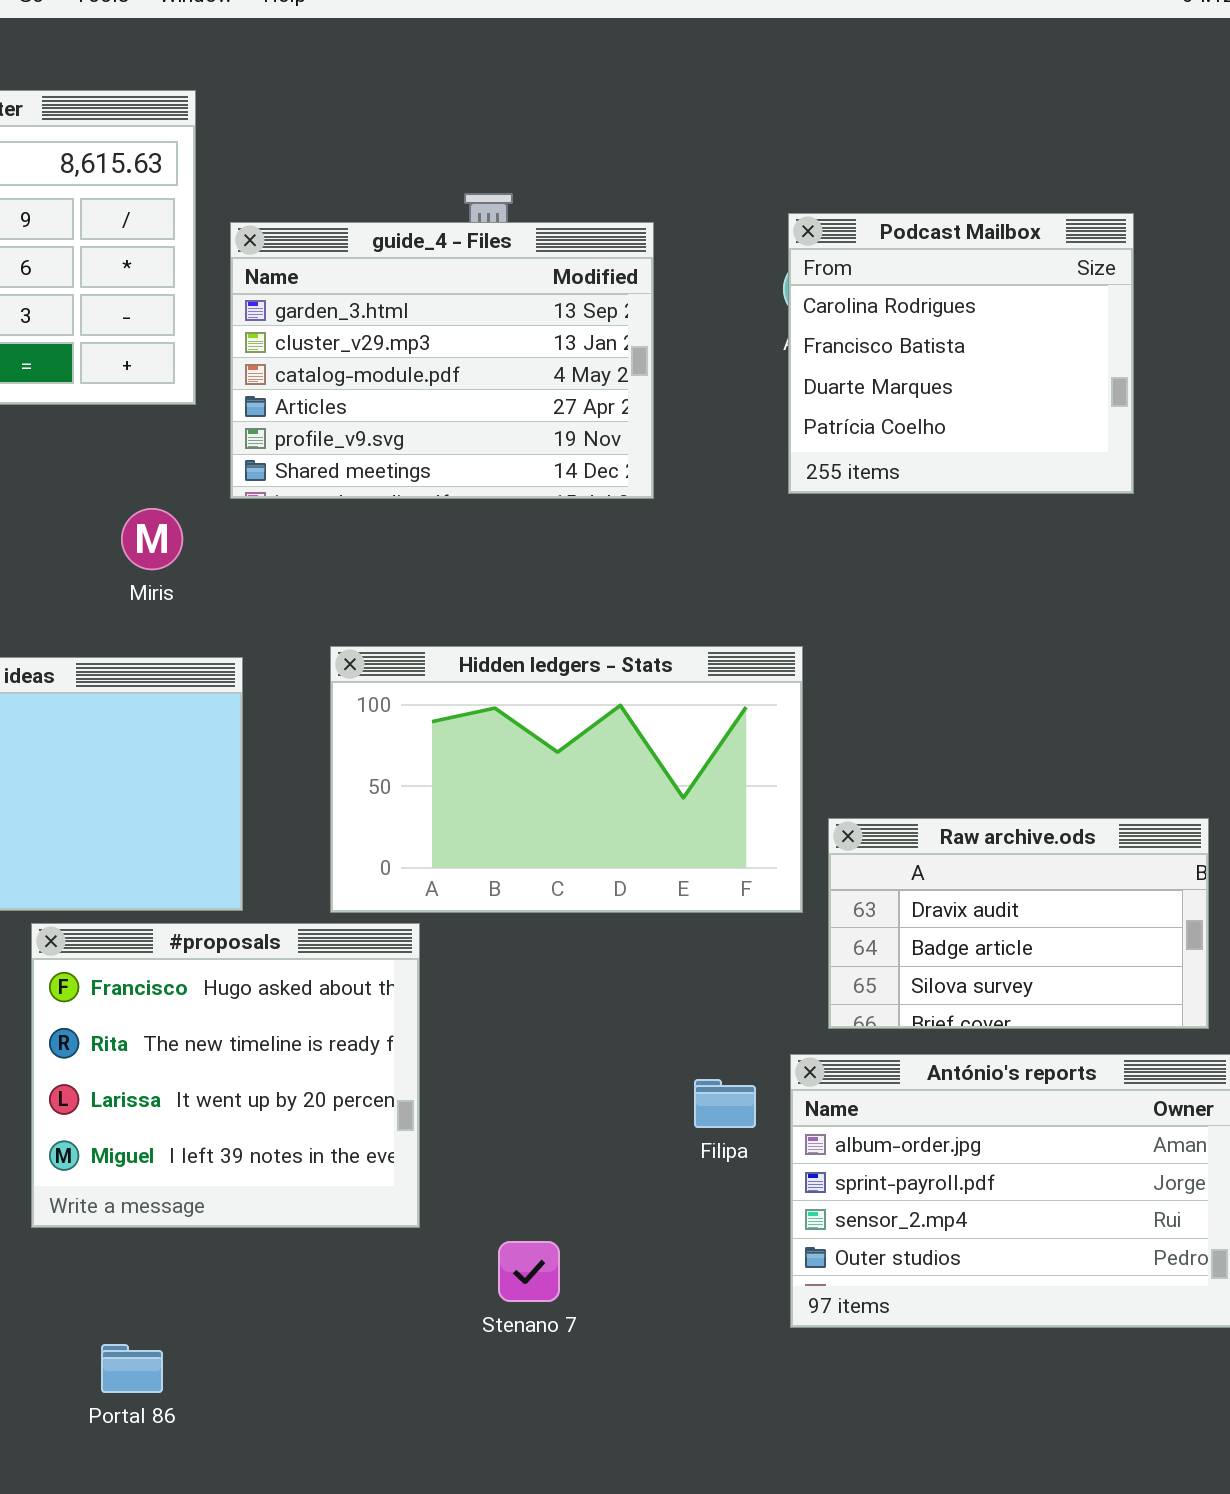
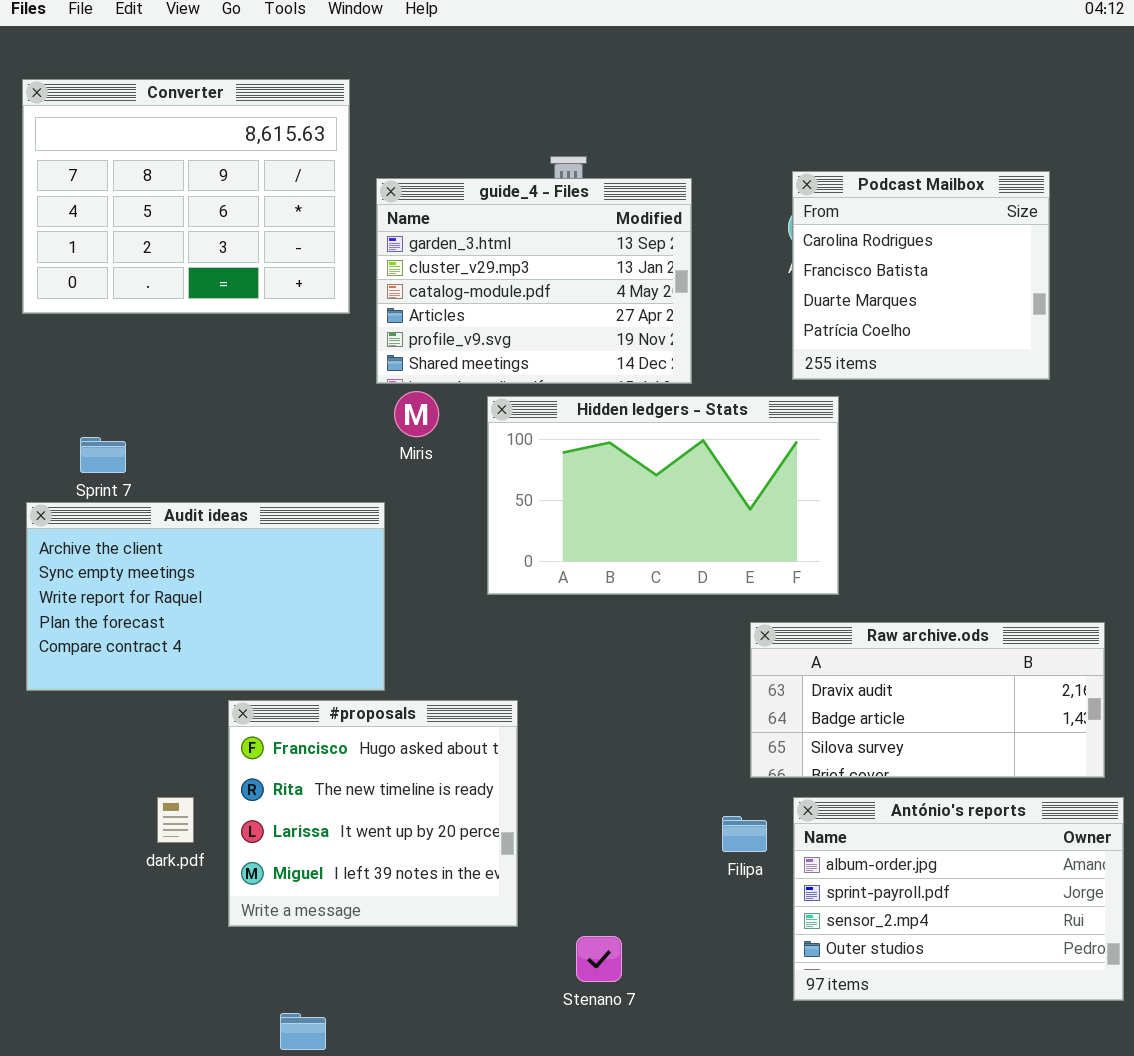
Miris: [121,508,183,570] -> [394,391,439,437], moved
Hidden ledgers - Stats: [330,646,803,913] -> [487,396,839,595], moved
Raw archive.ods: [828,818,1209,1029] -> [750,622,1105,778], resized

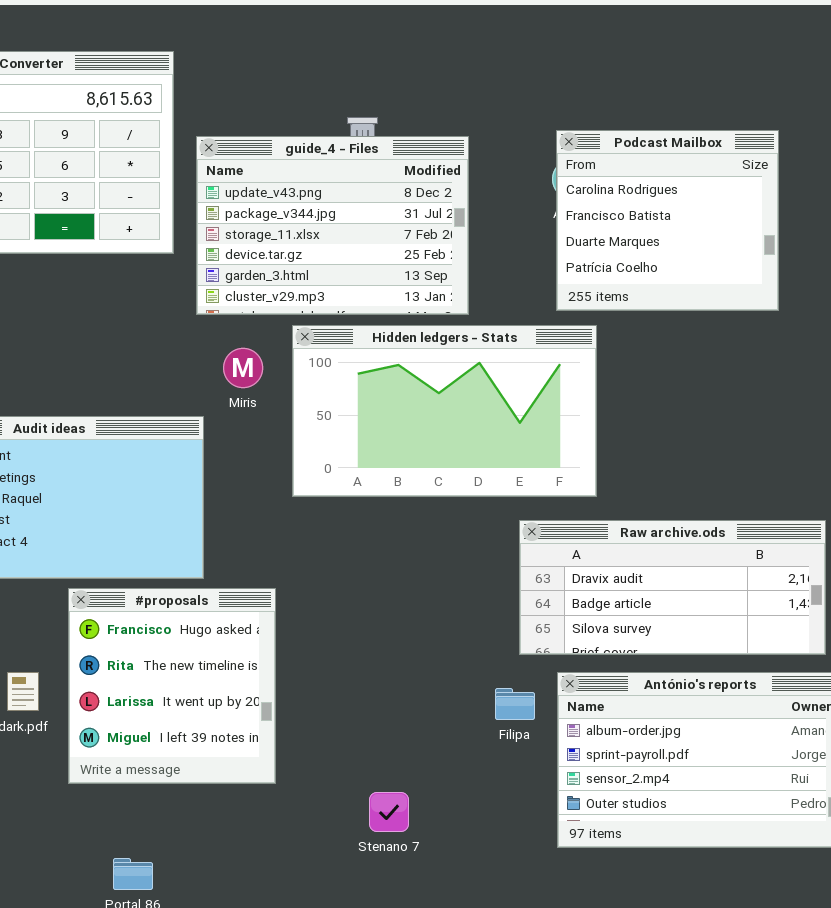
guide_4 - Files: [376,178,692,384] -> [196,136,469,315], scrolled up 4 rows
Miris: [394,391,439,437] -> [223,348,263,388], moved
#proposals: [228,700,518,927] -> [68,588,276,784], resized

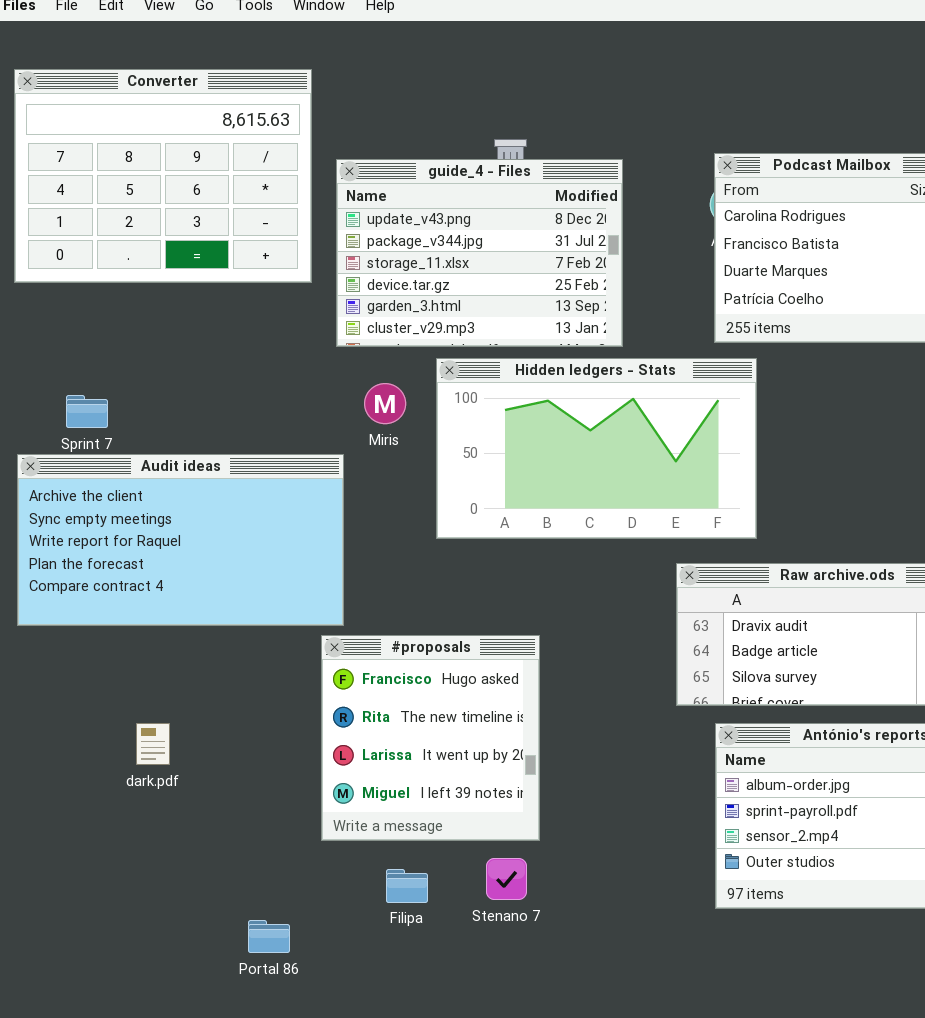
#proposals: [68,588,276,784] -> [321,635,540,841], moved
Filipa: [495,688,535,720] -> [386,869,428,903], moved
Stenano 7: [369,792,409,832] -> [486,858,527,900], moved

